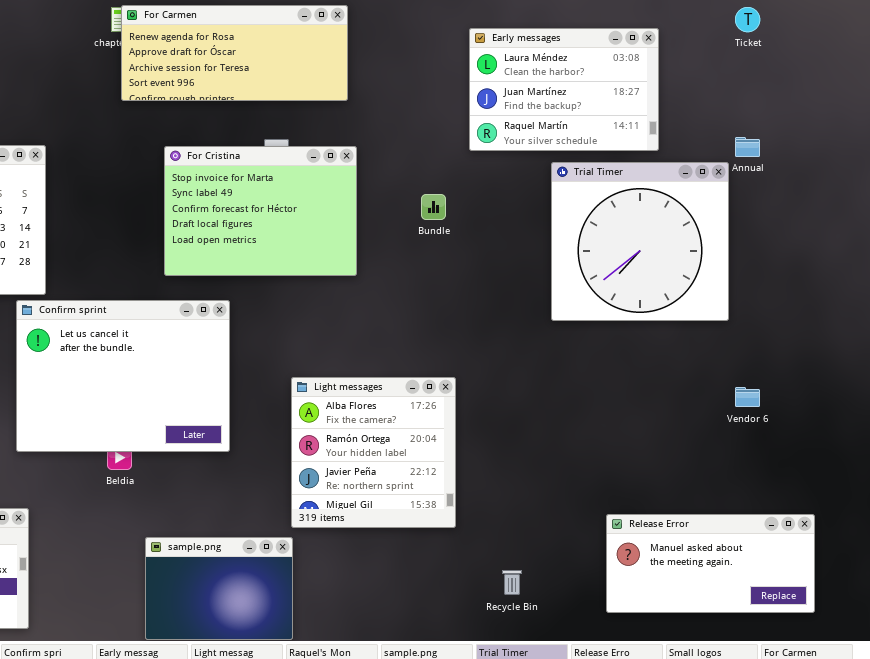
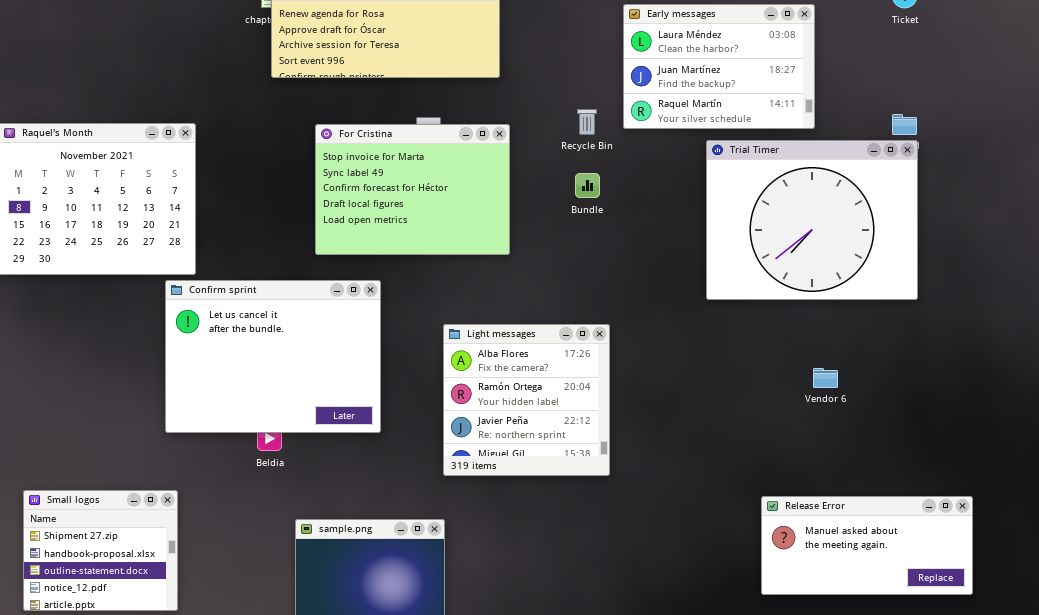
Trial Timer: [551,162,729,321] -> [706,140,918,300], resized
Light messages: [291,377,456,528] -> [443,324,610,476], moved
Vendor 6: [735,387,760,407] -> [813,368,838,388], moved
Recycle Bin: [502,570,522,595] -> [577,109,597,135], moved

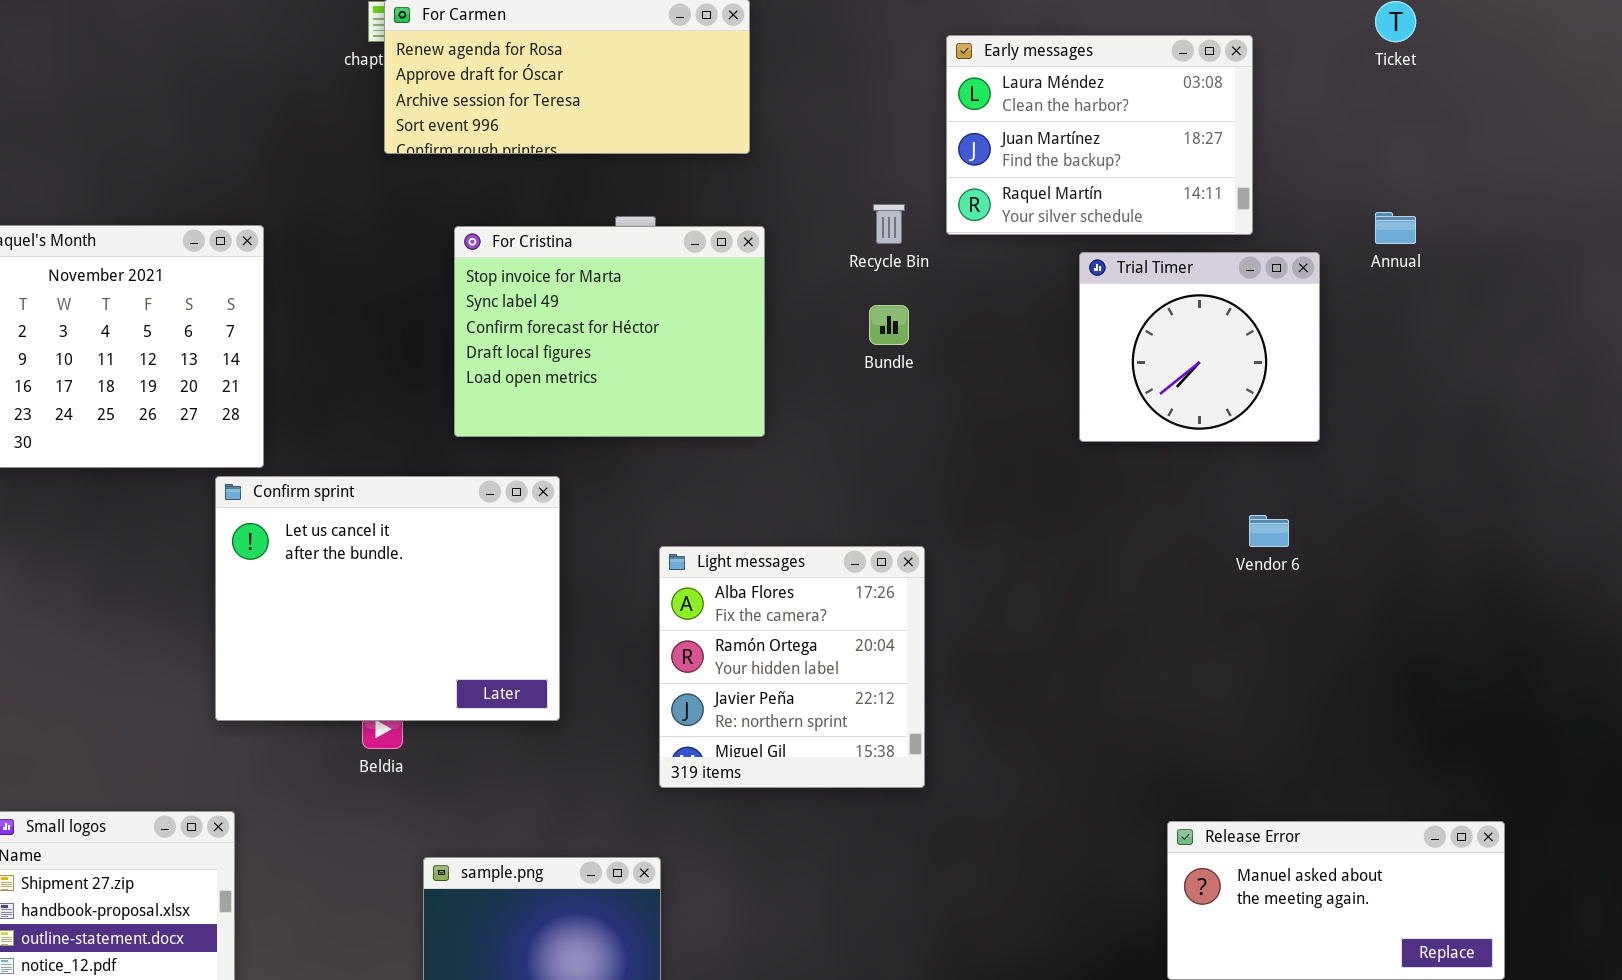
Trial Timer: [706,140,918,300] -> [1079,252,1320,442], resized
Vendor 6: [813,368,838,388] -> [1249,515,1289,547], moved

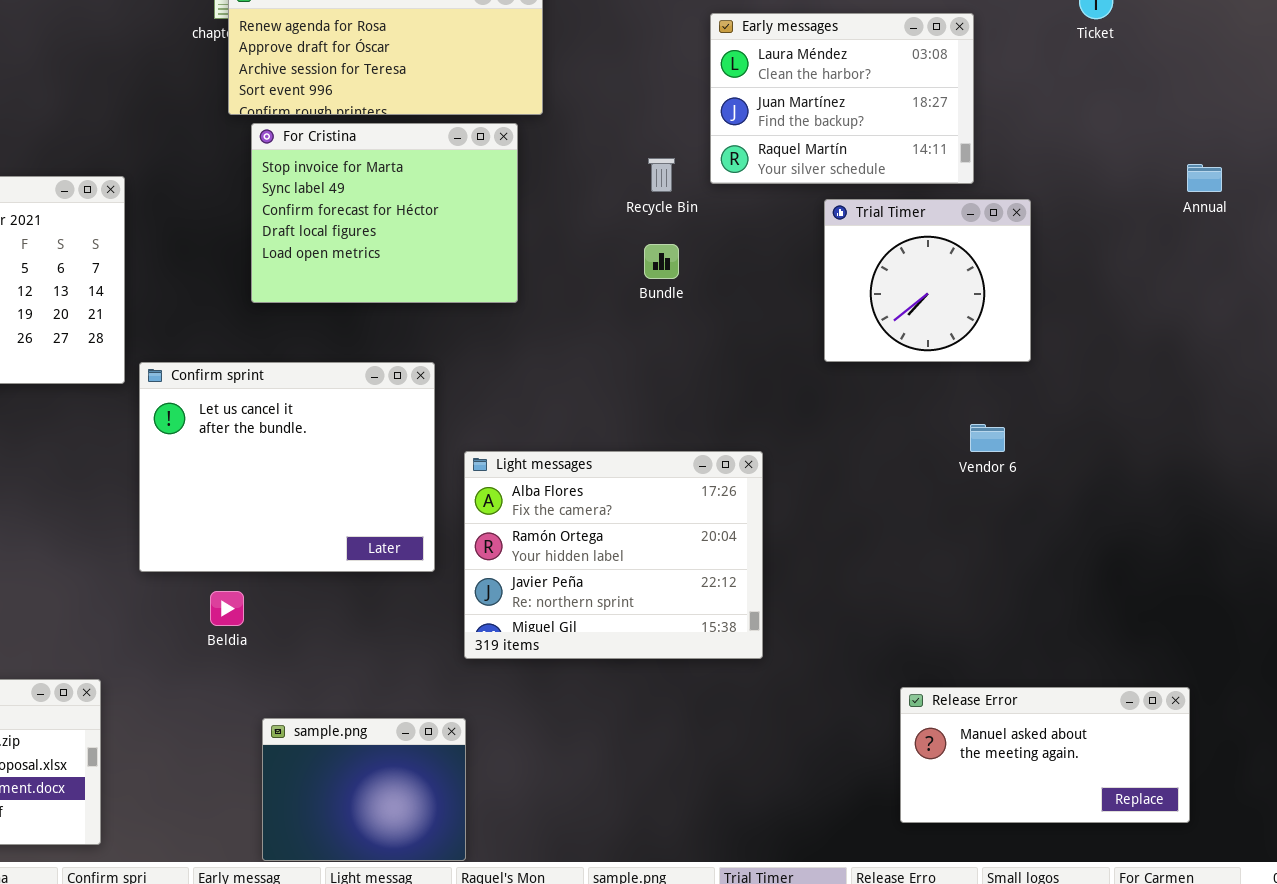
Annual: [1375,212,1416,244] -> [1187,164,1222,192], moved
For Cristina: [454,226,765,437] -> [251,123,518,303], moved
Confirm sprint: [215,476,560,721] -> [139,362,435,572], moved
Light messages: [659,546,925,788] -> [464,451,763,659], resized

